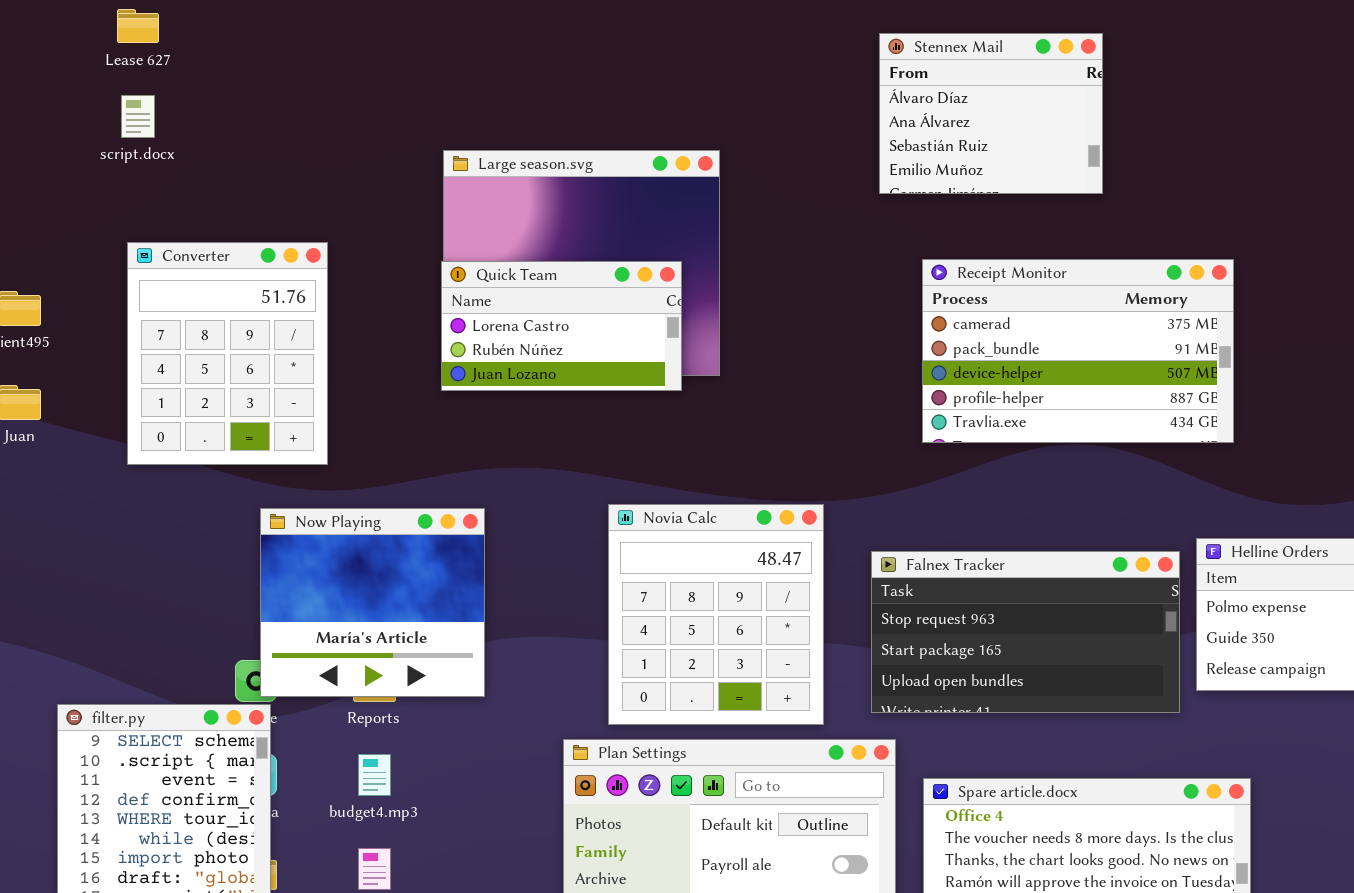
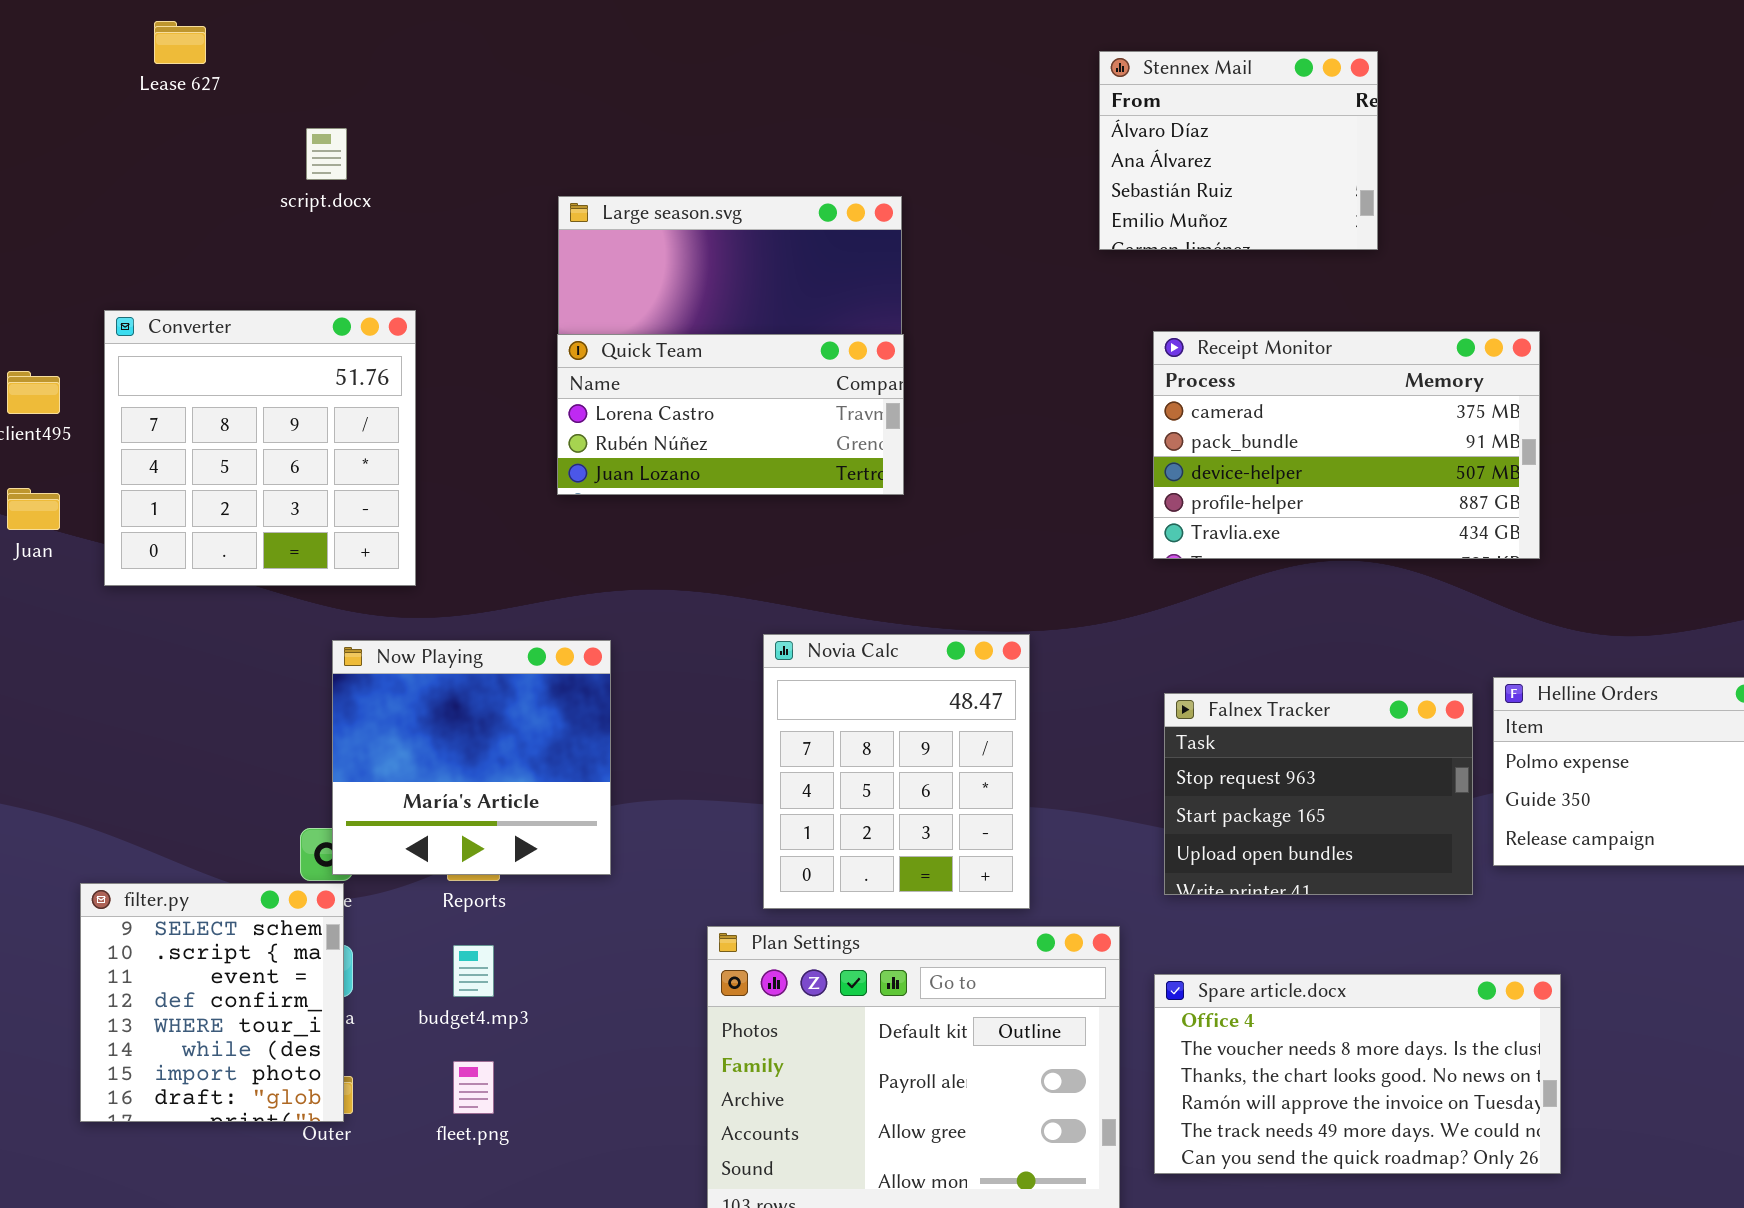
script.docx: [121,95,155,138] -> [306,128,347,180], moved
Converter: [127,242,328,465] -> [104,310,416,586], resized
Quick Team: [441,261,682,391] -> [557,334,904,495], resized
Falnex Tracker: [871,551,1180,713] -> [1164,693,1473,895], resized

